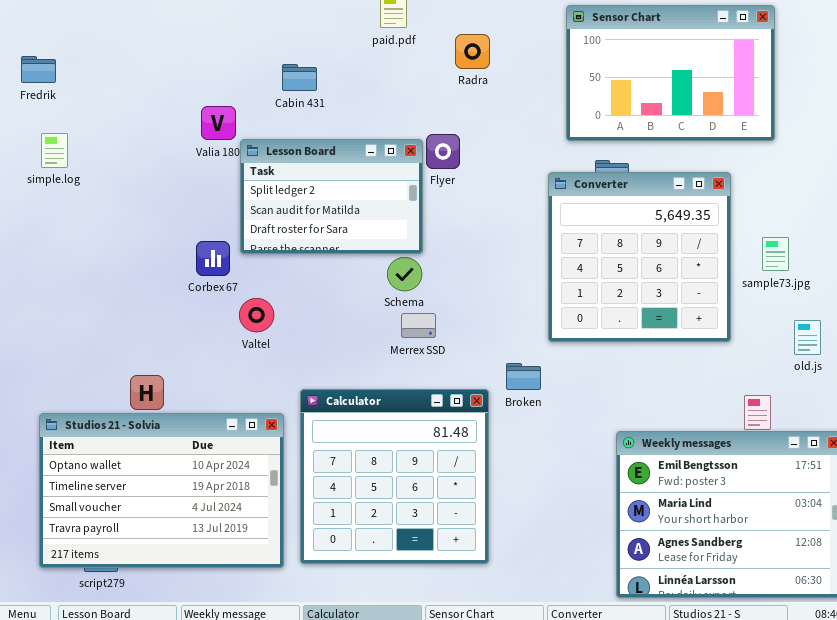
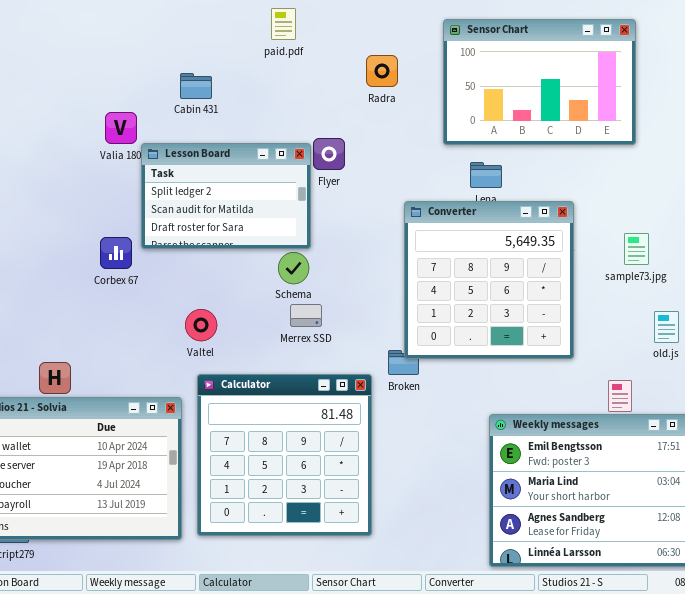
Radra: [455,34,490,69] -> [366,55,398,87], moved
Converter: [548,172,731,342] -> [404,201,574,359], moved
Valtel: [239,298,274,332] -> [185,309,217,341], moved

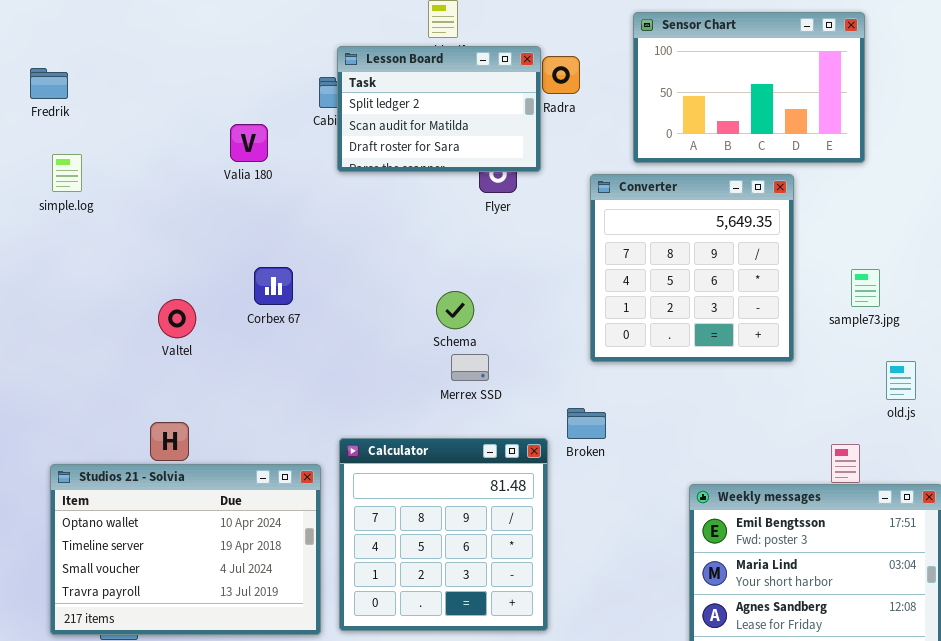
Lesson Board: [141,143,311,249] -> [337,46,541,172], moved
Converter: [404,201,574,359] -> [590,174,794,362], moved
Corbex 67: [100,237,132,269] -> [254,267,293,305], moved
Valtel: [185,309,217,341] -> [158,299,196,338], moved

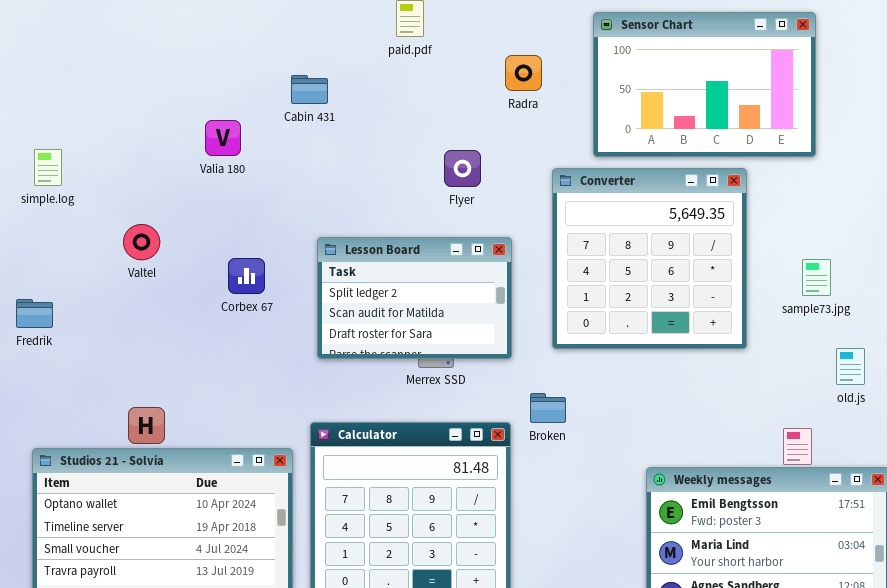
Lesson Board: [337,46,541,172] -> [317,237,512,359], moved
Fredrik: [30,68,68,99] -> [16,299,53,328], moved
Valtel: [158,299,196,338] -> [123,224,160,260], moved

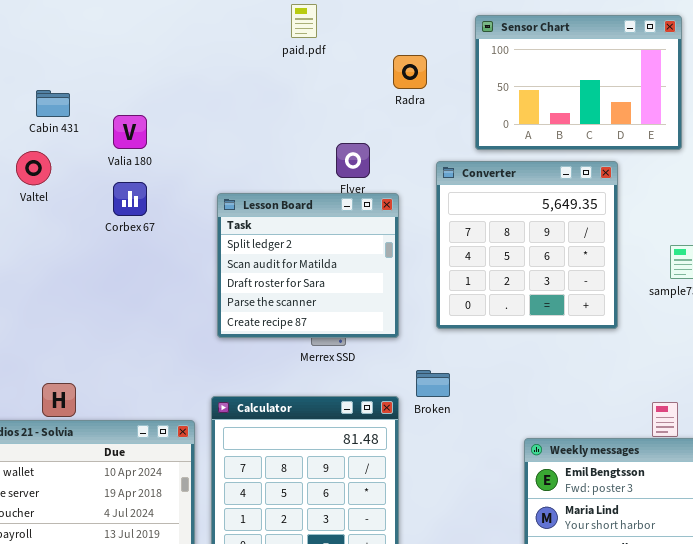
Cabin 431: [291,75,328,104] -> [36,90,70,117], moved
Valtel: [123,224,160,260] -> [16,151,51,185], moved
Lesson Board: [317,237,512,359] -> [217,193,399,338], resized
Corbex 67: [228,258,265,294] -> [113,182,147,216], moved

